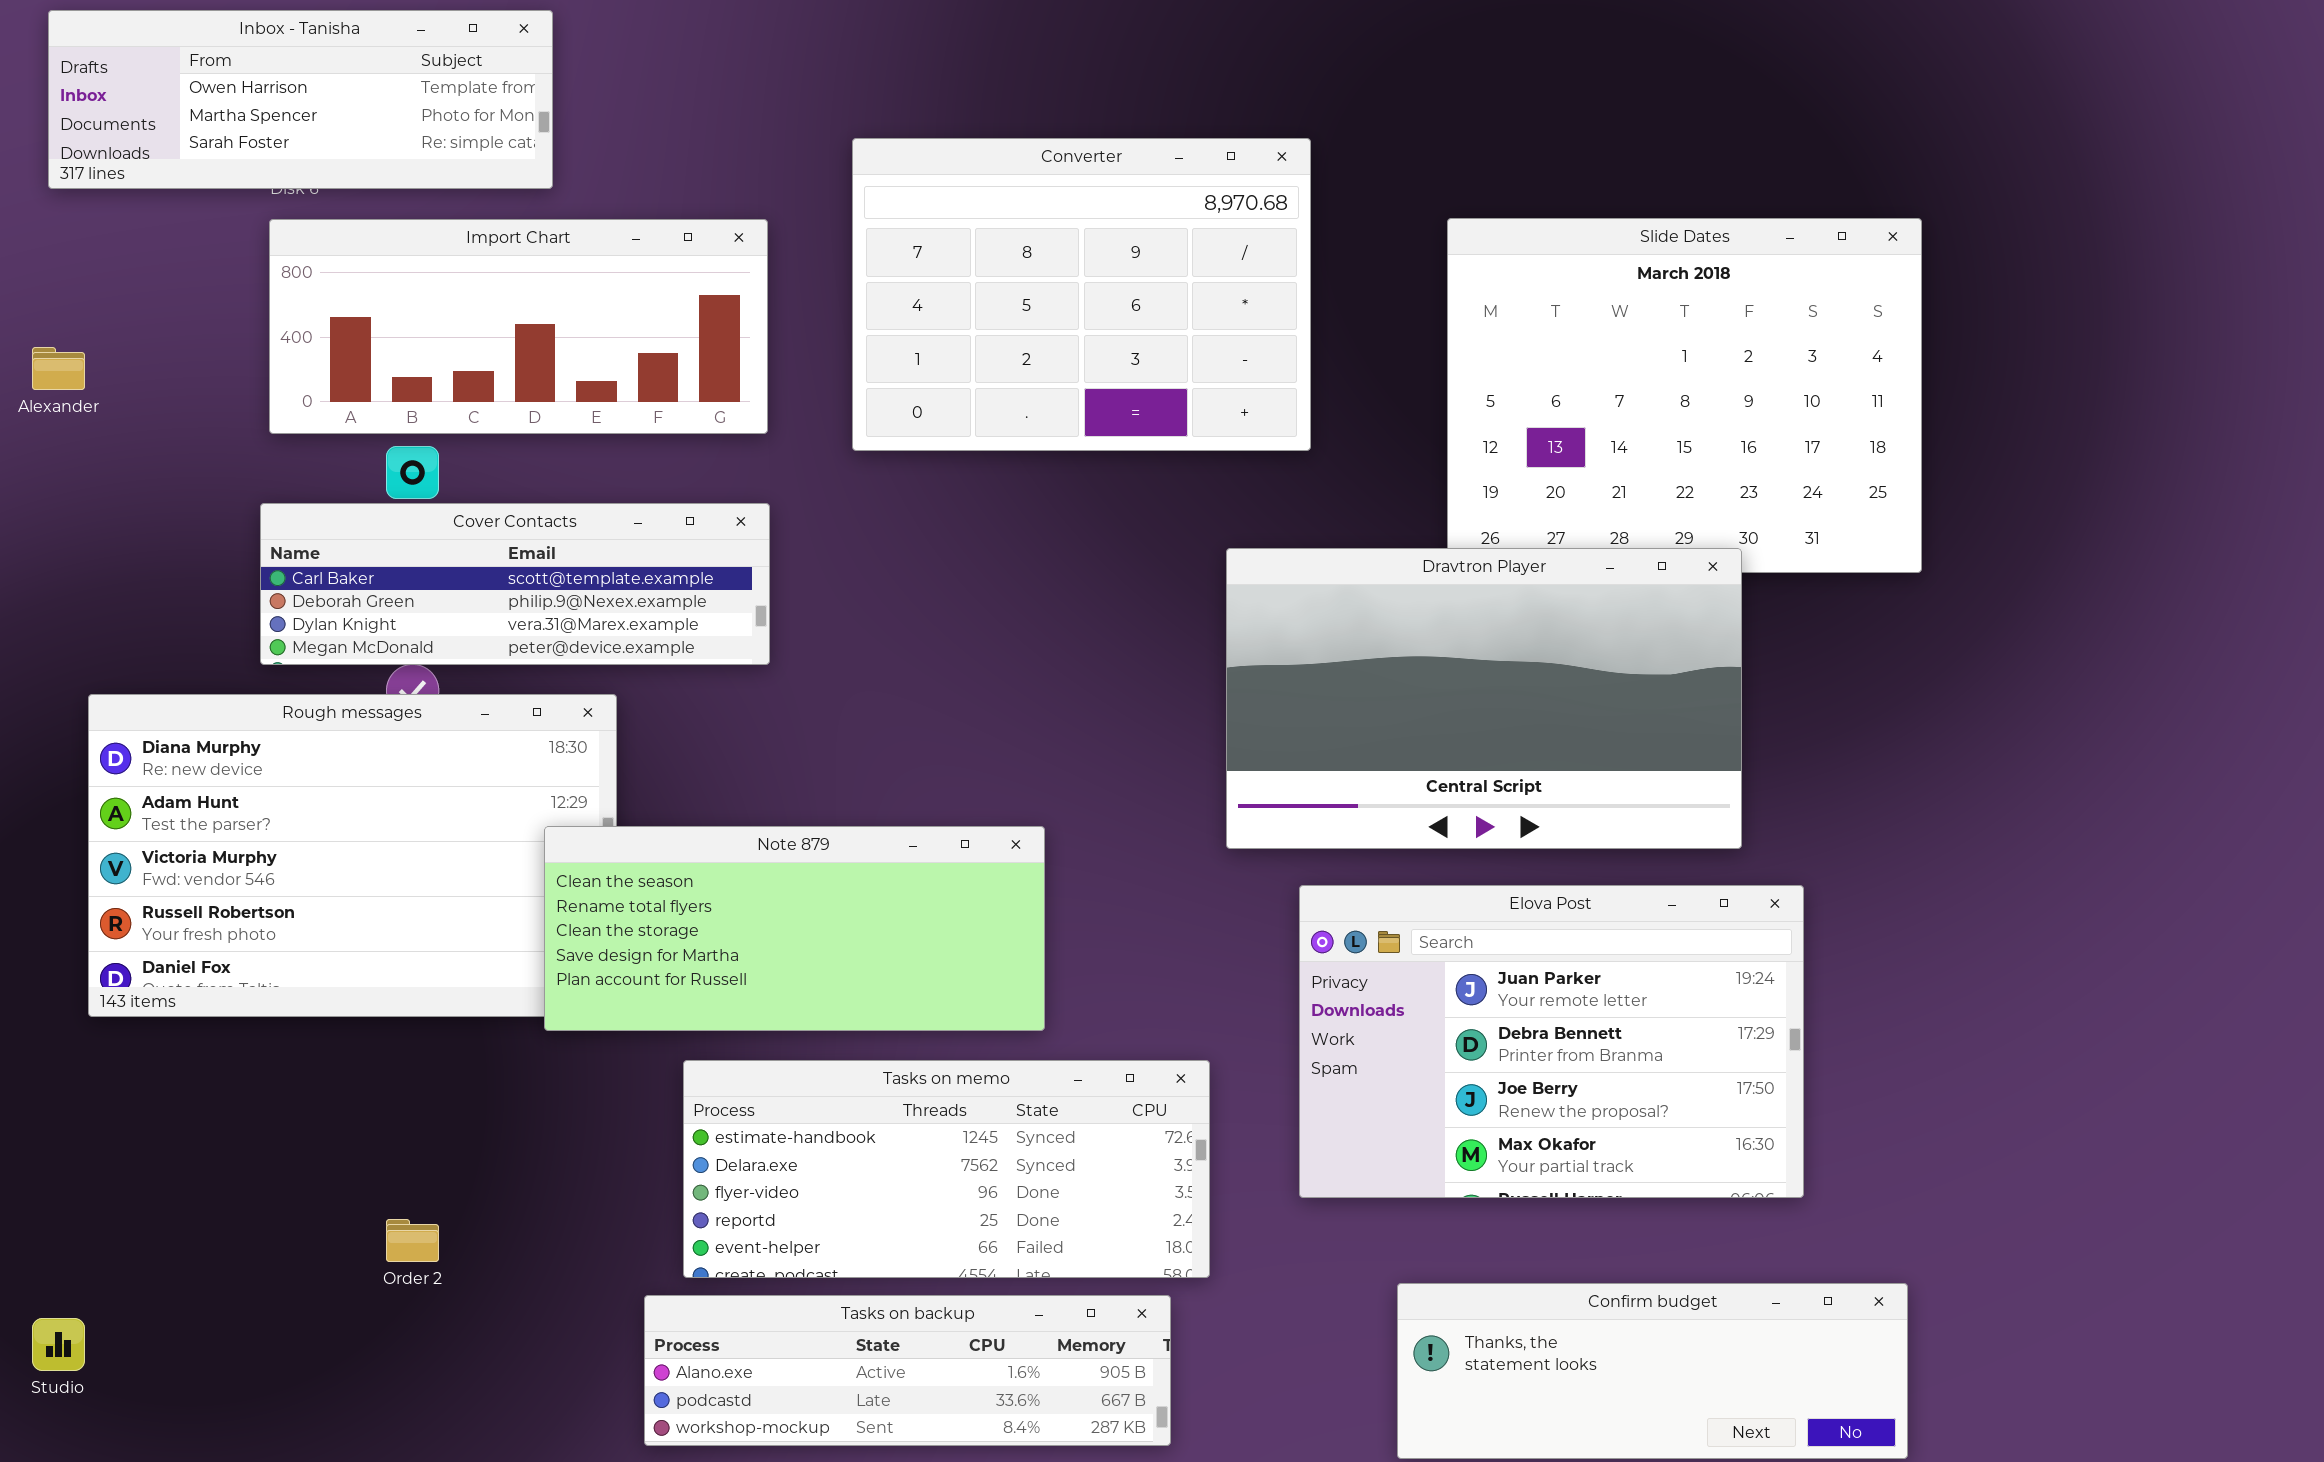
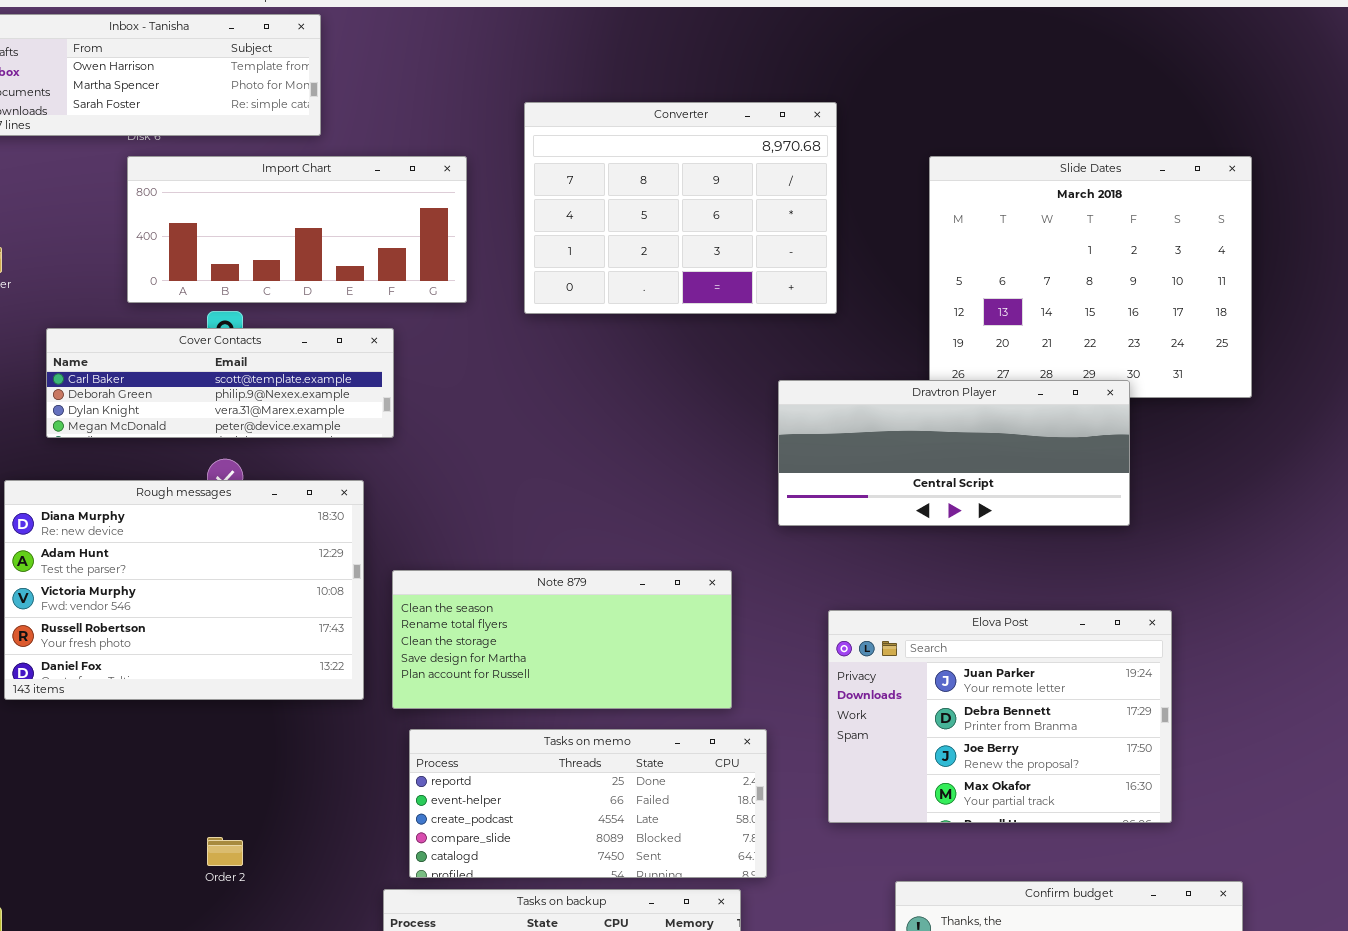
Cover Contacts: [260,503,770,665] -> [46,328,394,438], moved
Dravtron Player: [1226,548,1742,849] -> [778,380,1130,526], resized
Note 879: [544,826,1045,1031] -> [392,570,732,709], moved
Tasks on memo: [683,1060,1210,1278] -> [409,729,767,878], scrolled down 3 rows

